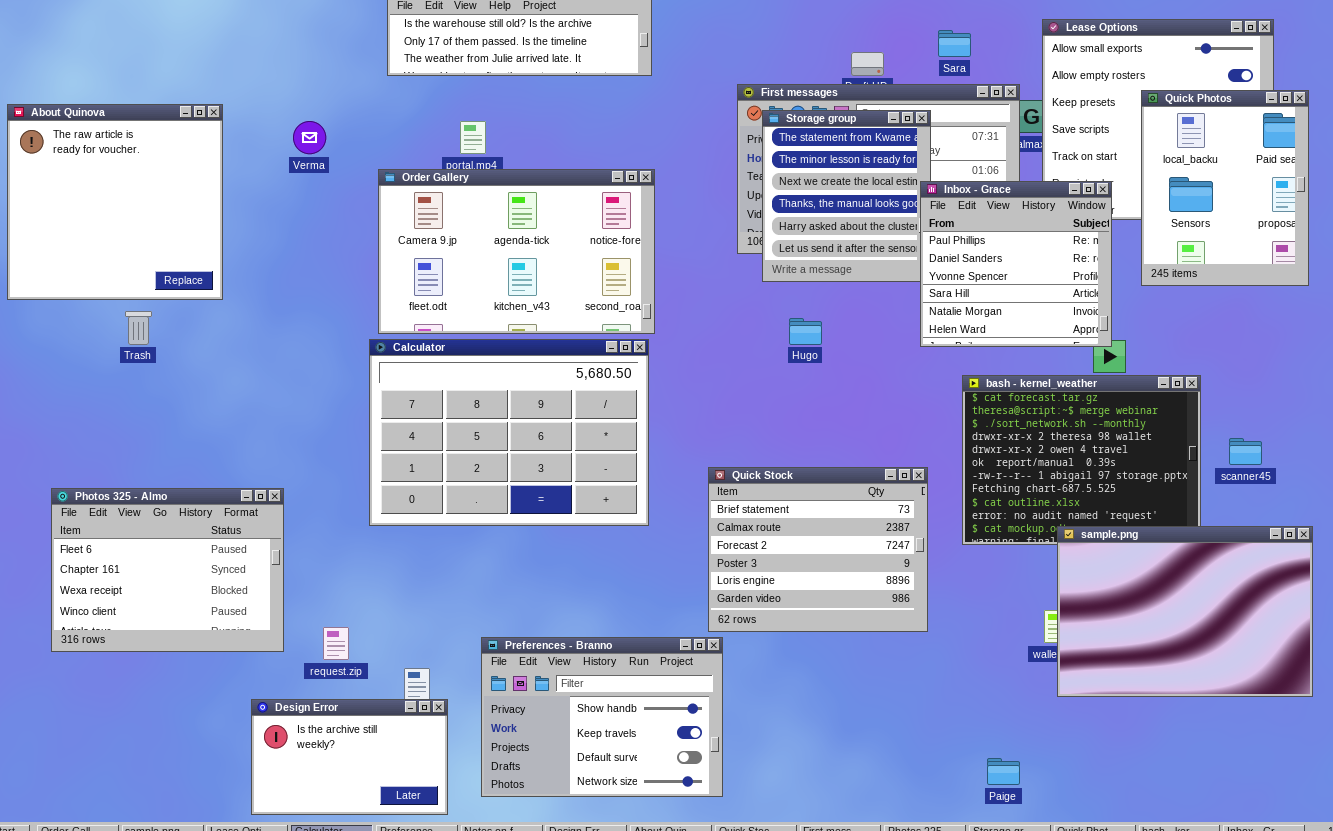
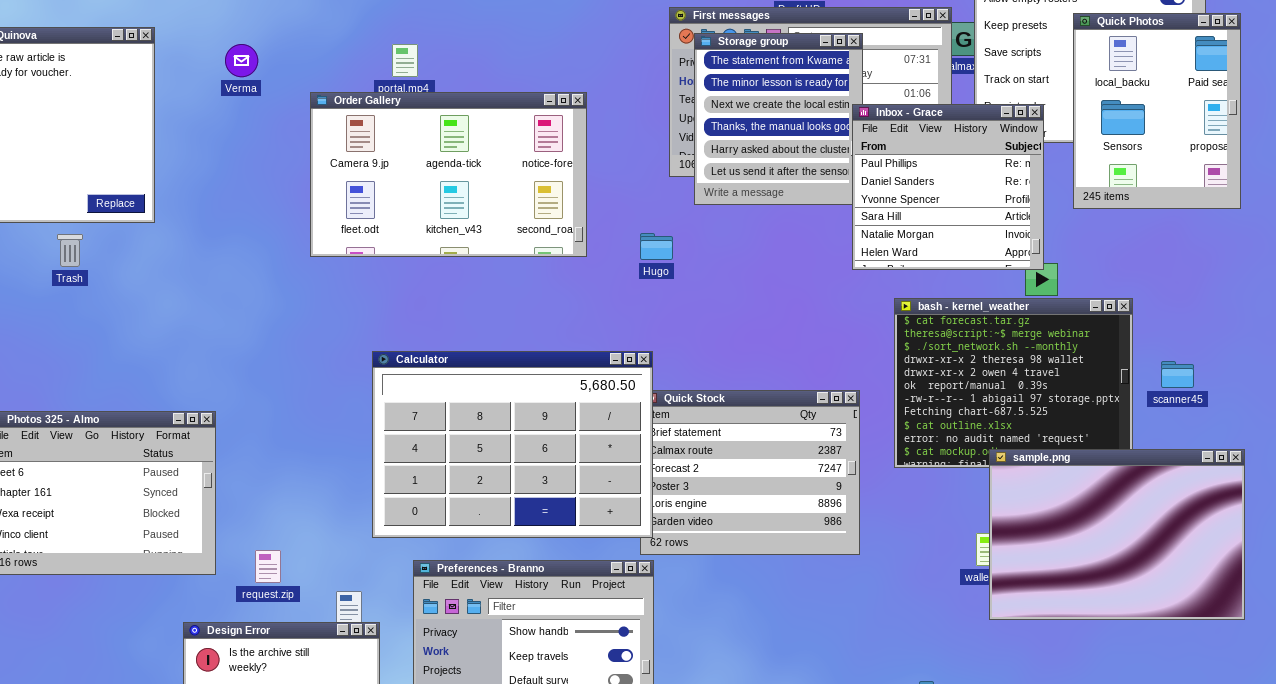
Hugo: [789,318,822,345] -> [640,233,673,260], moved
Calculator: [369,339,649,526] -> [372,351,653,538], moved

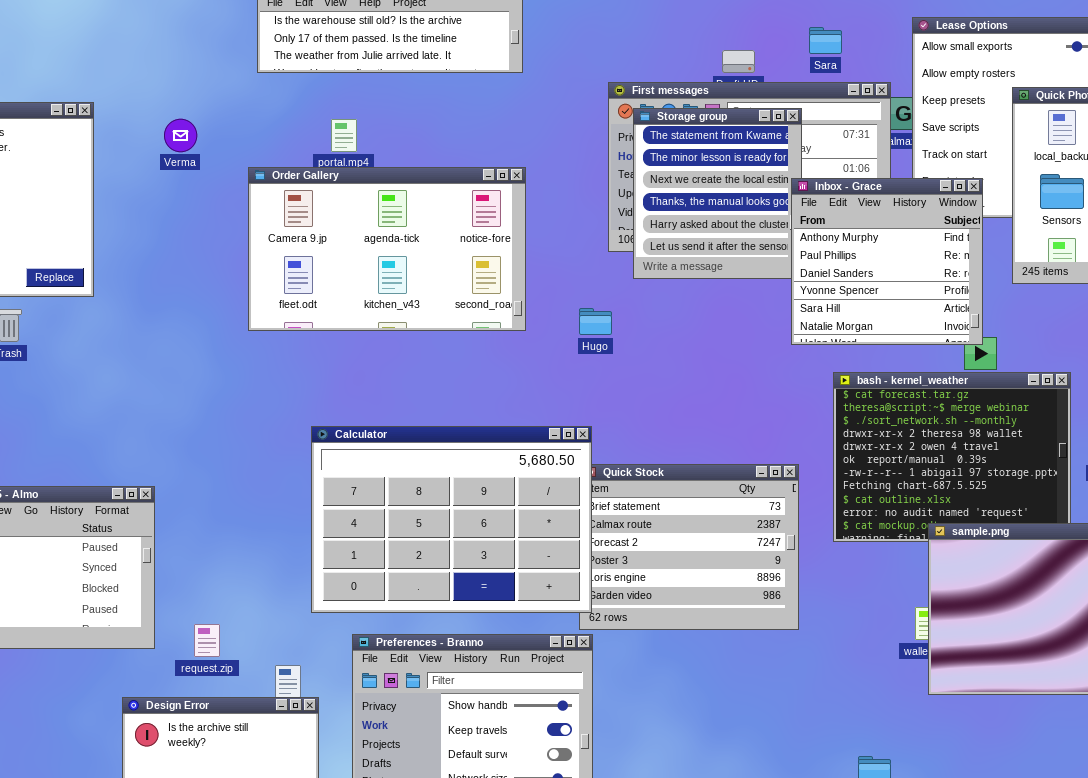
Inbox - Grace: [852,104,1044,270] -> [791,178,983,345], scrolled up 1 row

